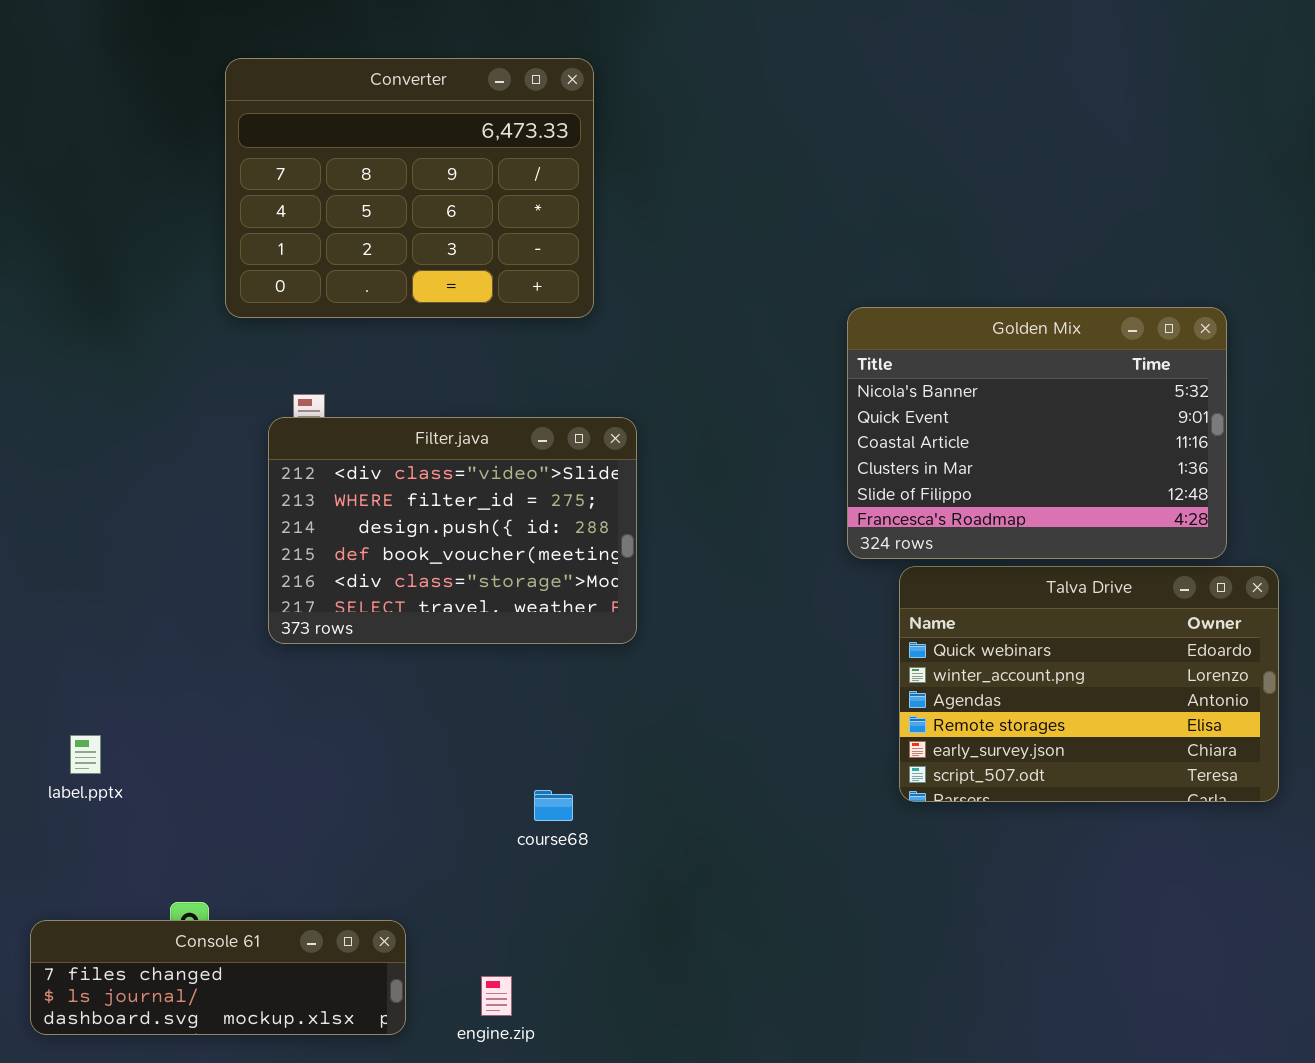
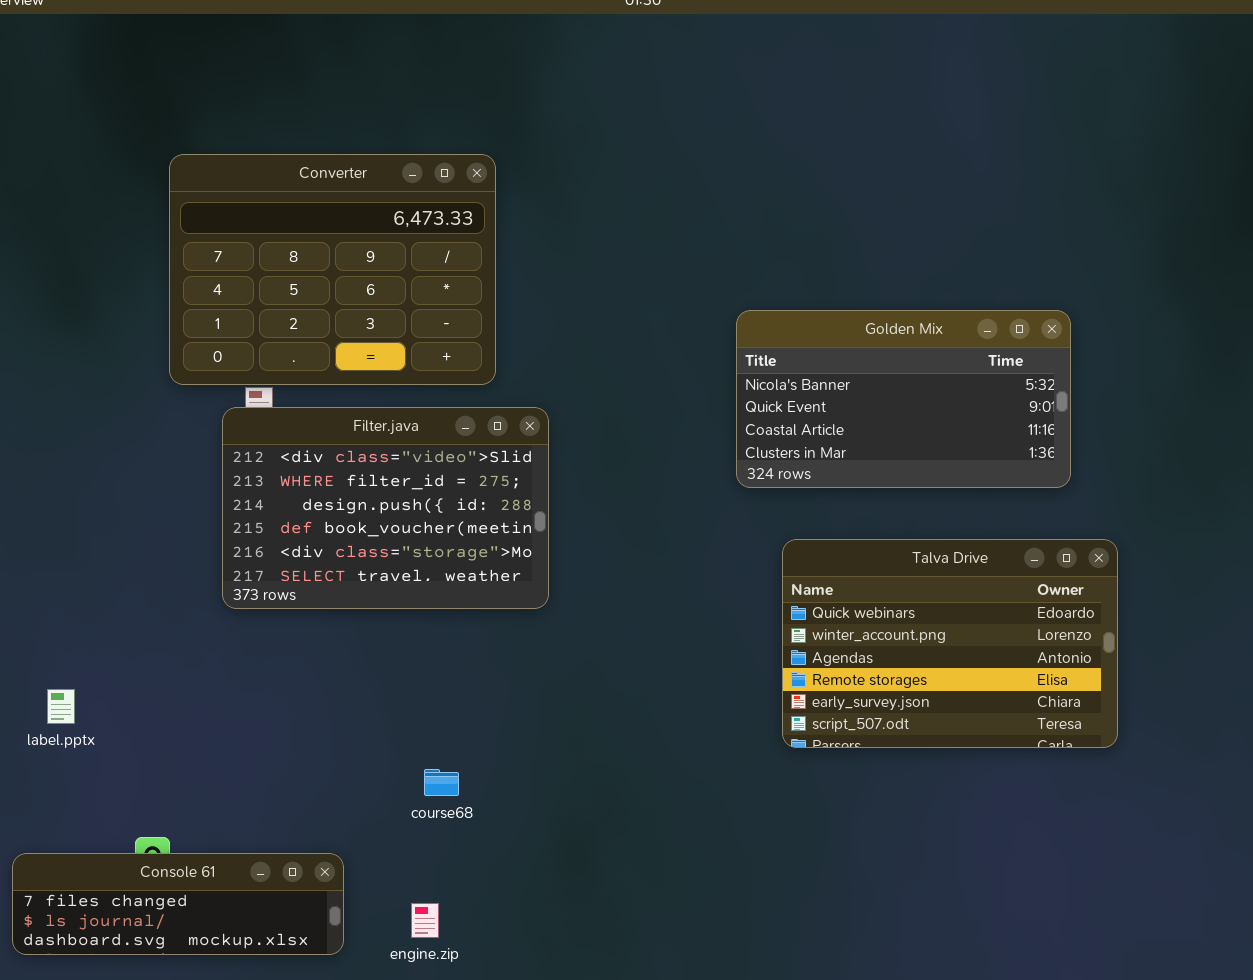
Converter: [225,58,594,318] -> [169,154,496,385], moved
Golden Mix: [847,307,1227,559] -> [736,310,1071,488], resized
course68: [534,790,573,821] -> [424,769,459,796], moved

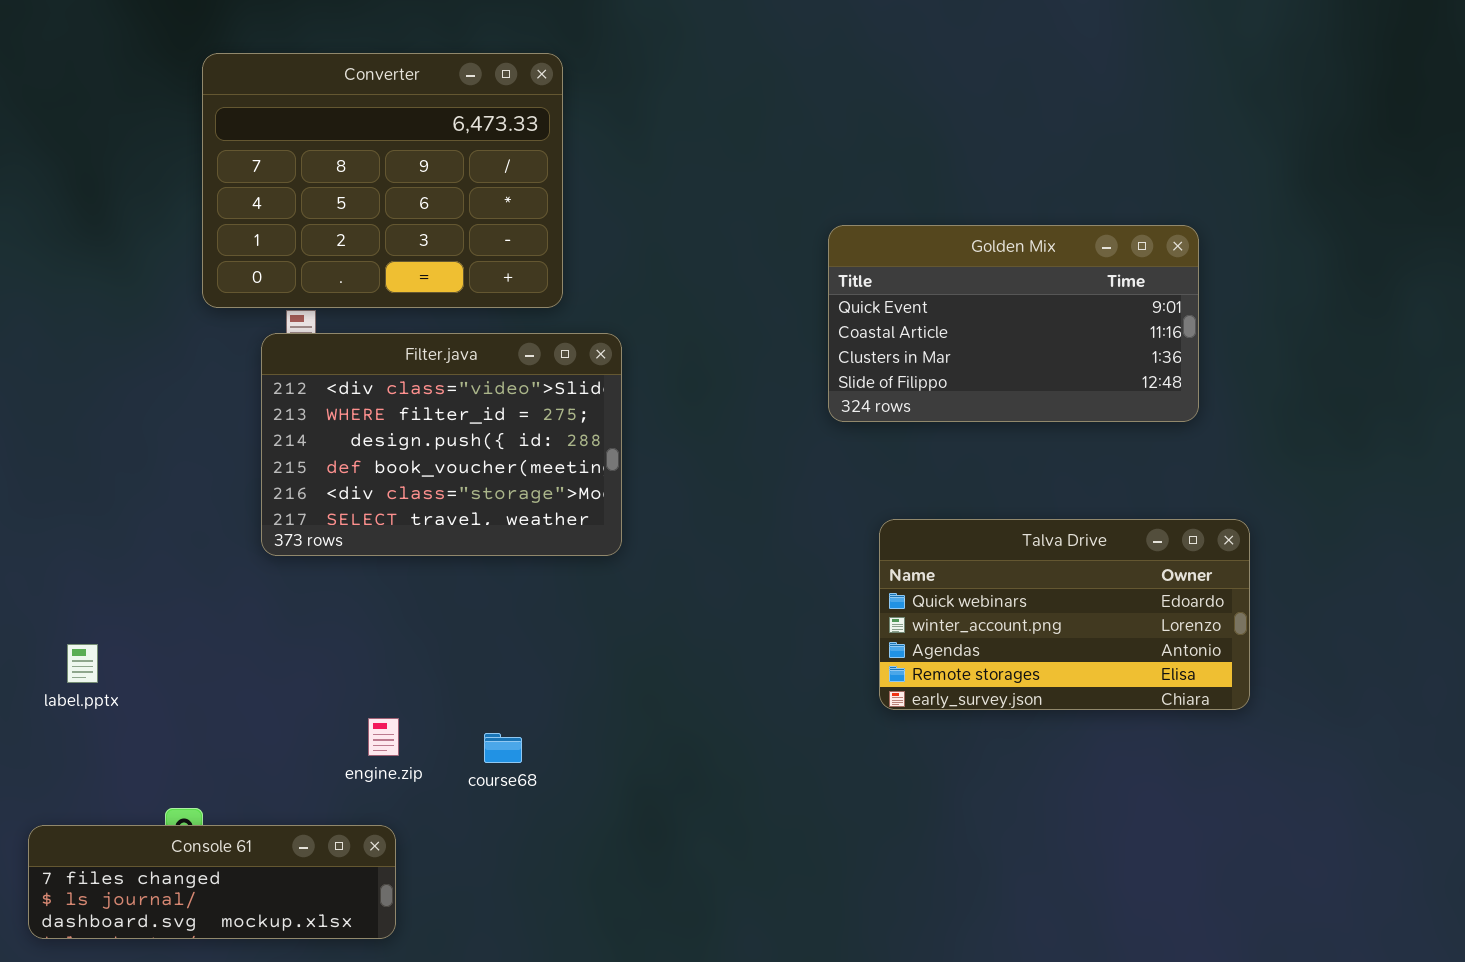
Golden Mix: [736,310,1071,488] -> [828,225,1199,422], scrolled down 1 row
Talva Drive: [782,539,1118,748] -> [879,519,1250,710], resized
engine.zip: [411,903,439,938] -> [368,718,399,756], moved

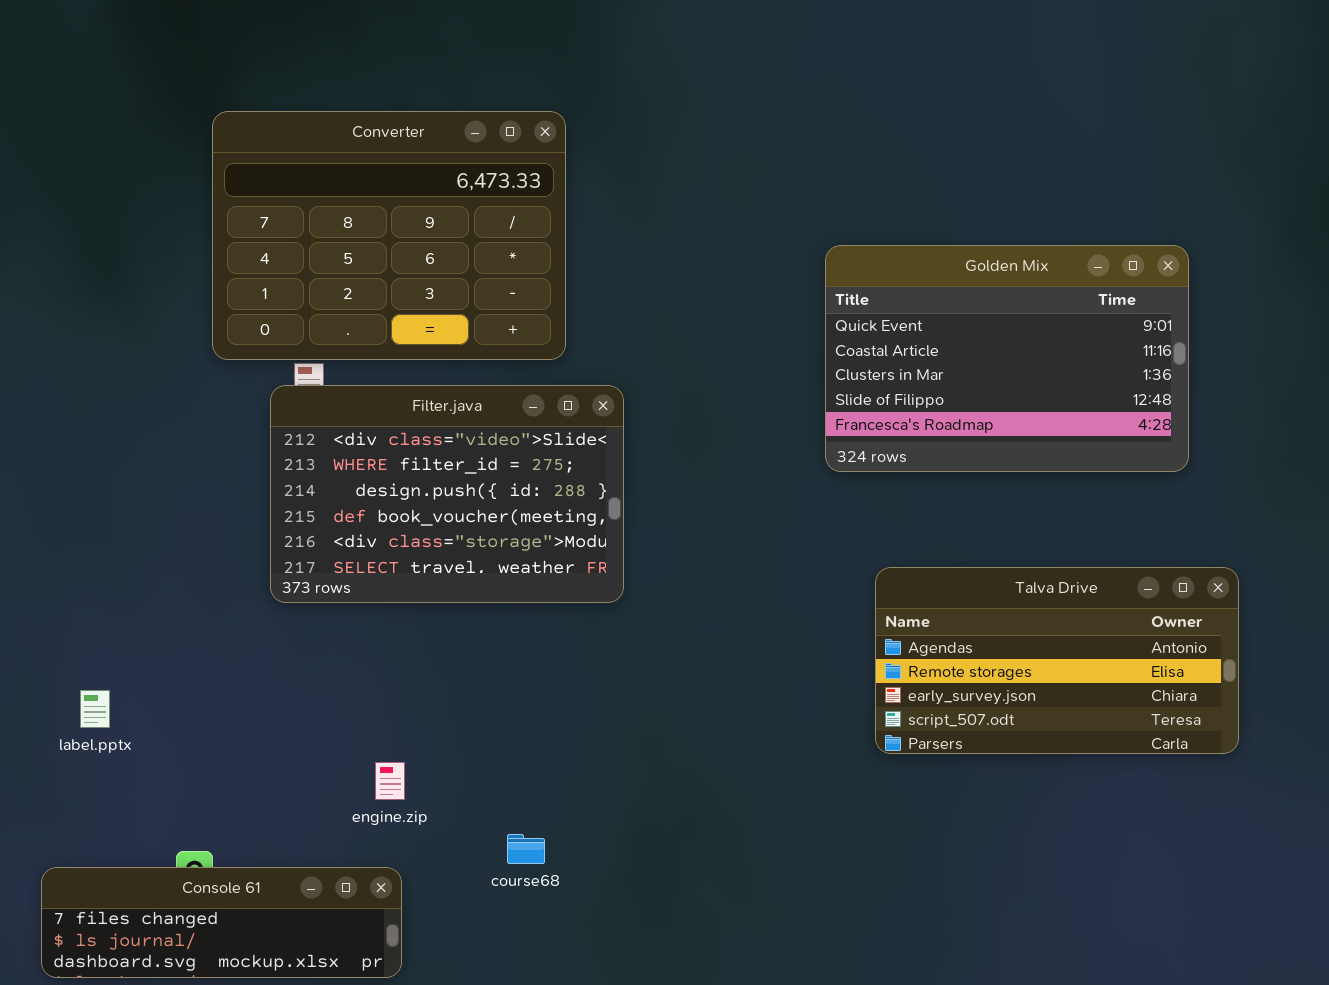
Golden Mix: [828,225,1199,422] -> [825,245,1189,472], resized
Talva Drive: [879,519,1250,710] -> [875,567,1239,754], scrolled down 2 rows
course68: [484,733,522,763] -> [507,834,545,864], moved

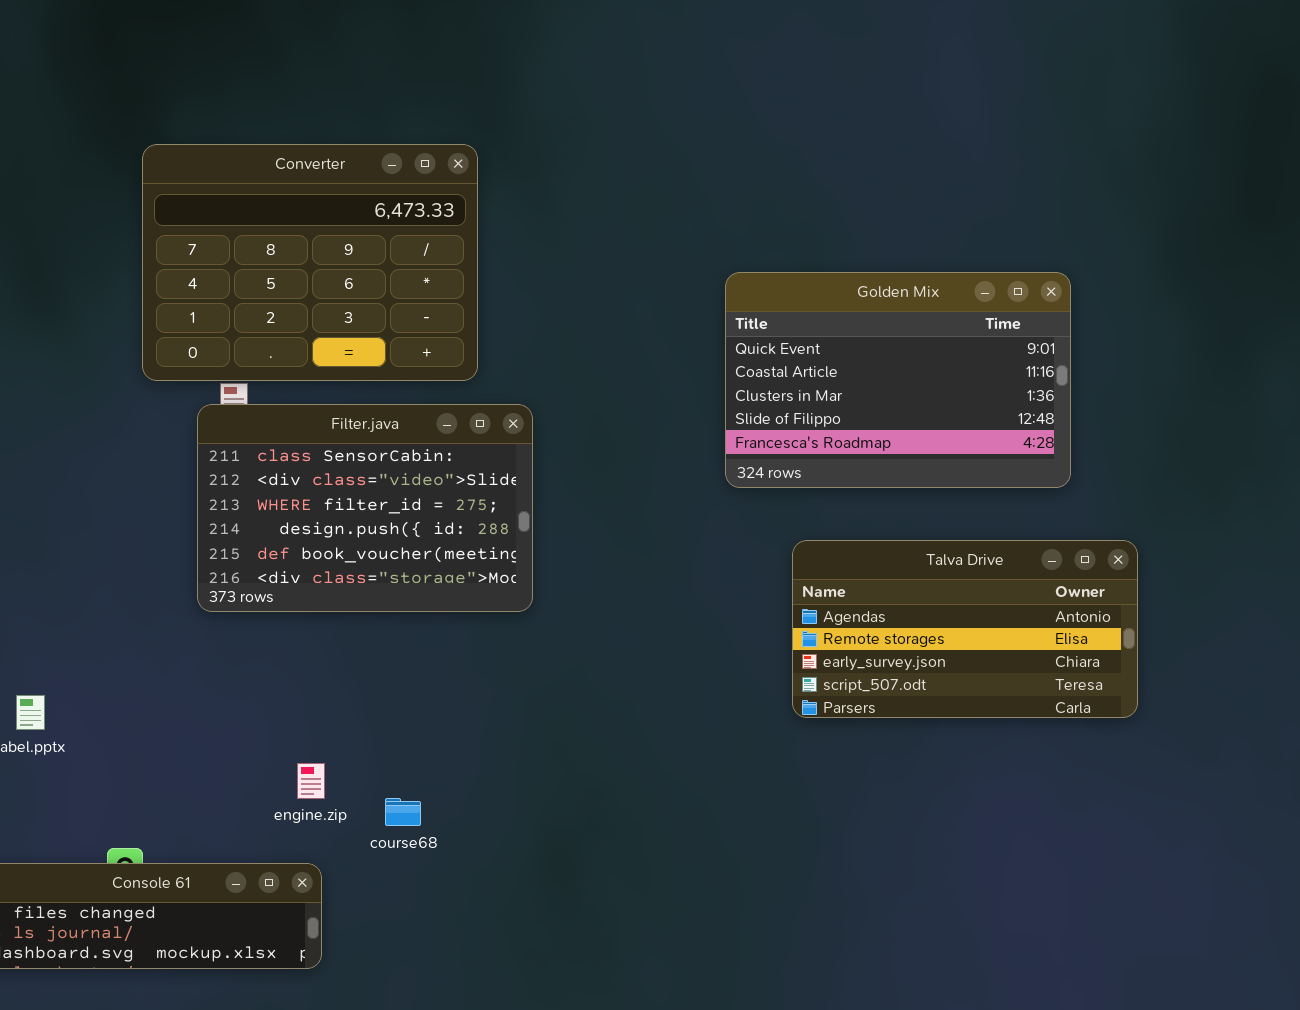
Filter.java: [270,385,624,603] -> [197,404,533,612], scrolled up 1 row
Talva Drive: [875,567,1239,754] -> [792,540,1138,718], moved
course68: [507,834,545,864] -> [385,798,421,826], moved

